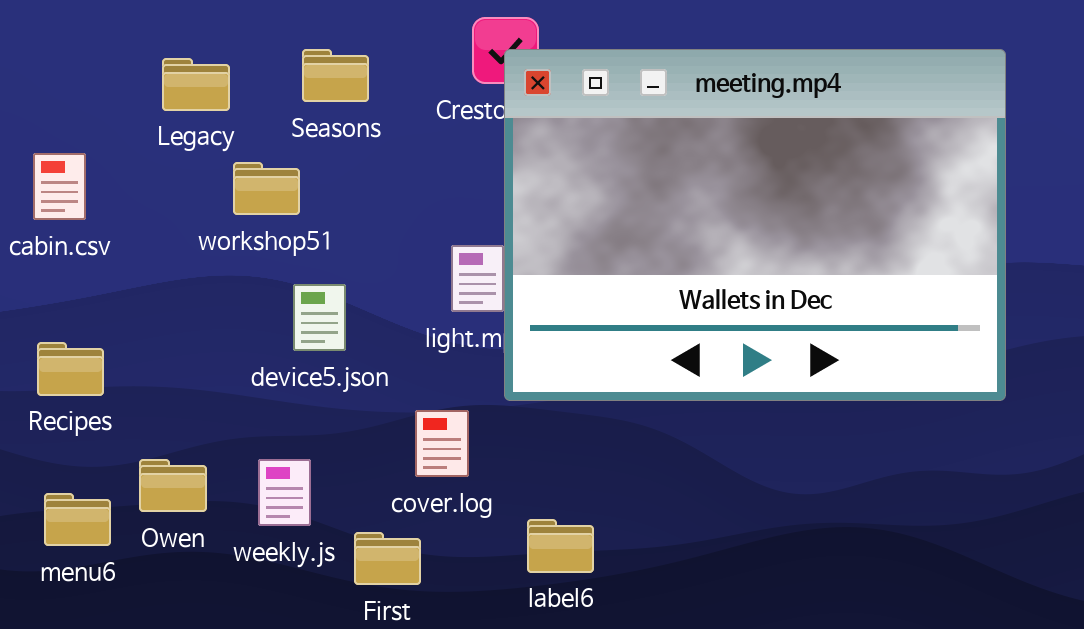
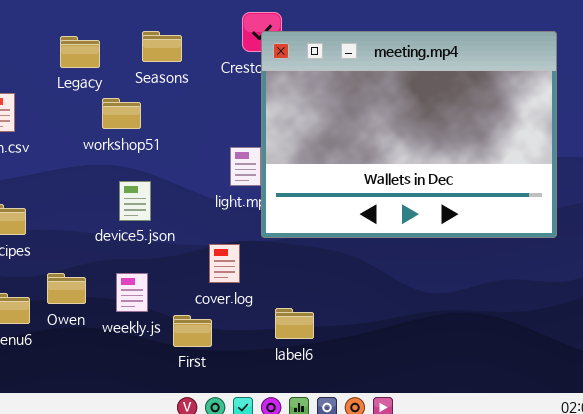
device5.json: [293,284,346,351] -> [119,181,151,221], moved

